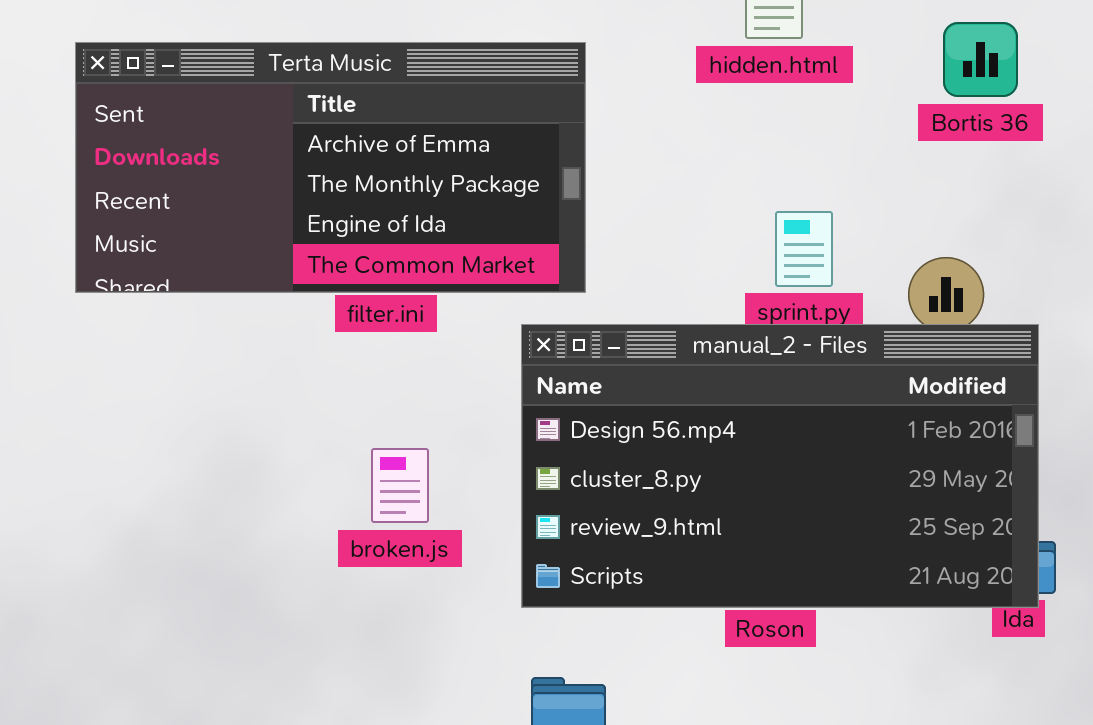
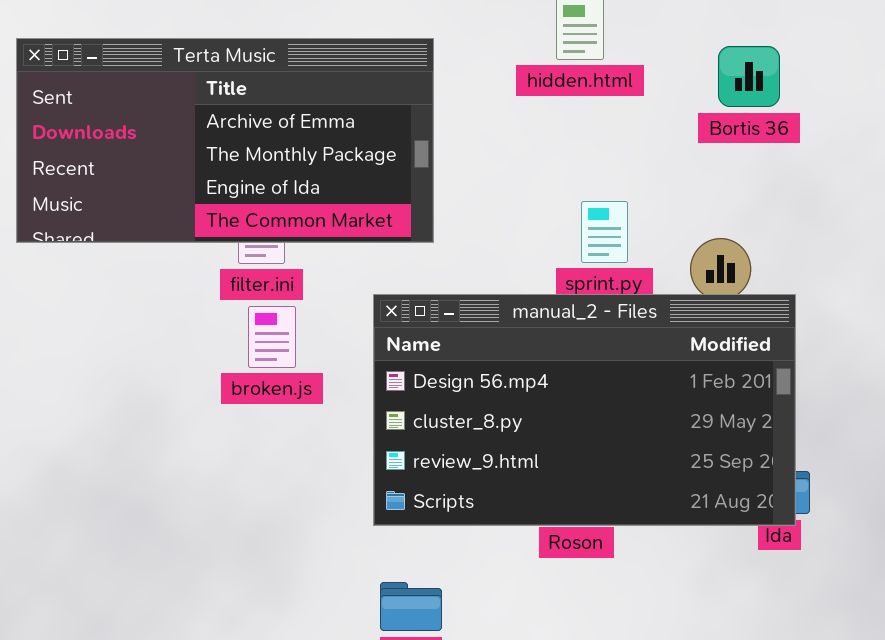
Terta Music: [75,42,586,293] -> [16,38,434,243], moved
broken.js: [371,448,429,523] -> [248,306,296,368], moved

